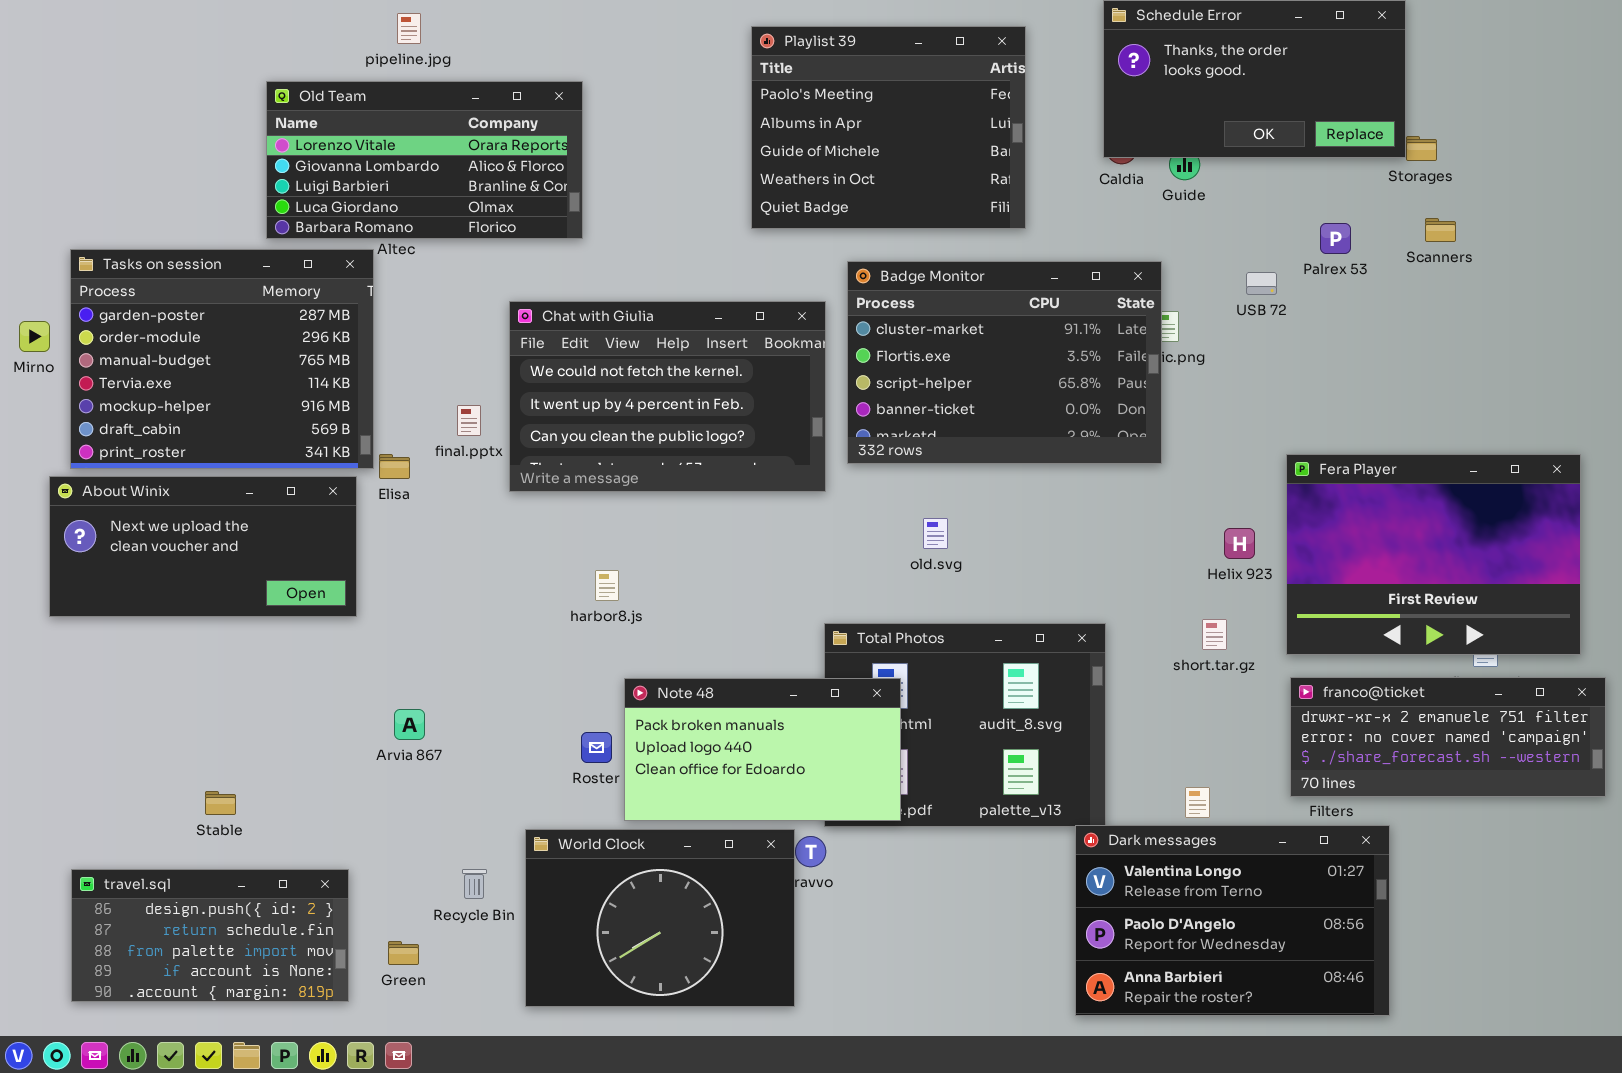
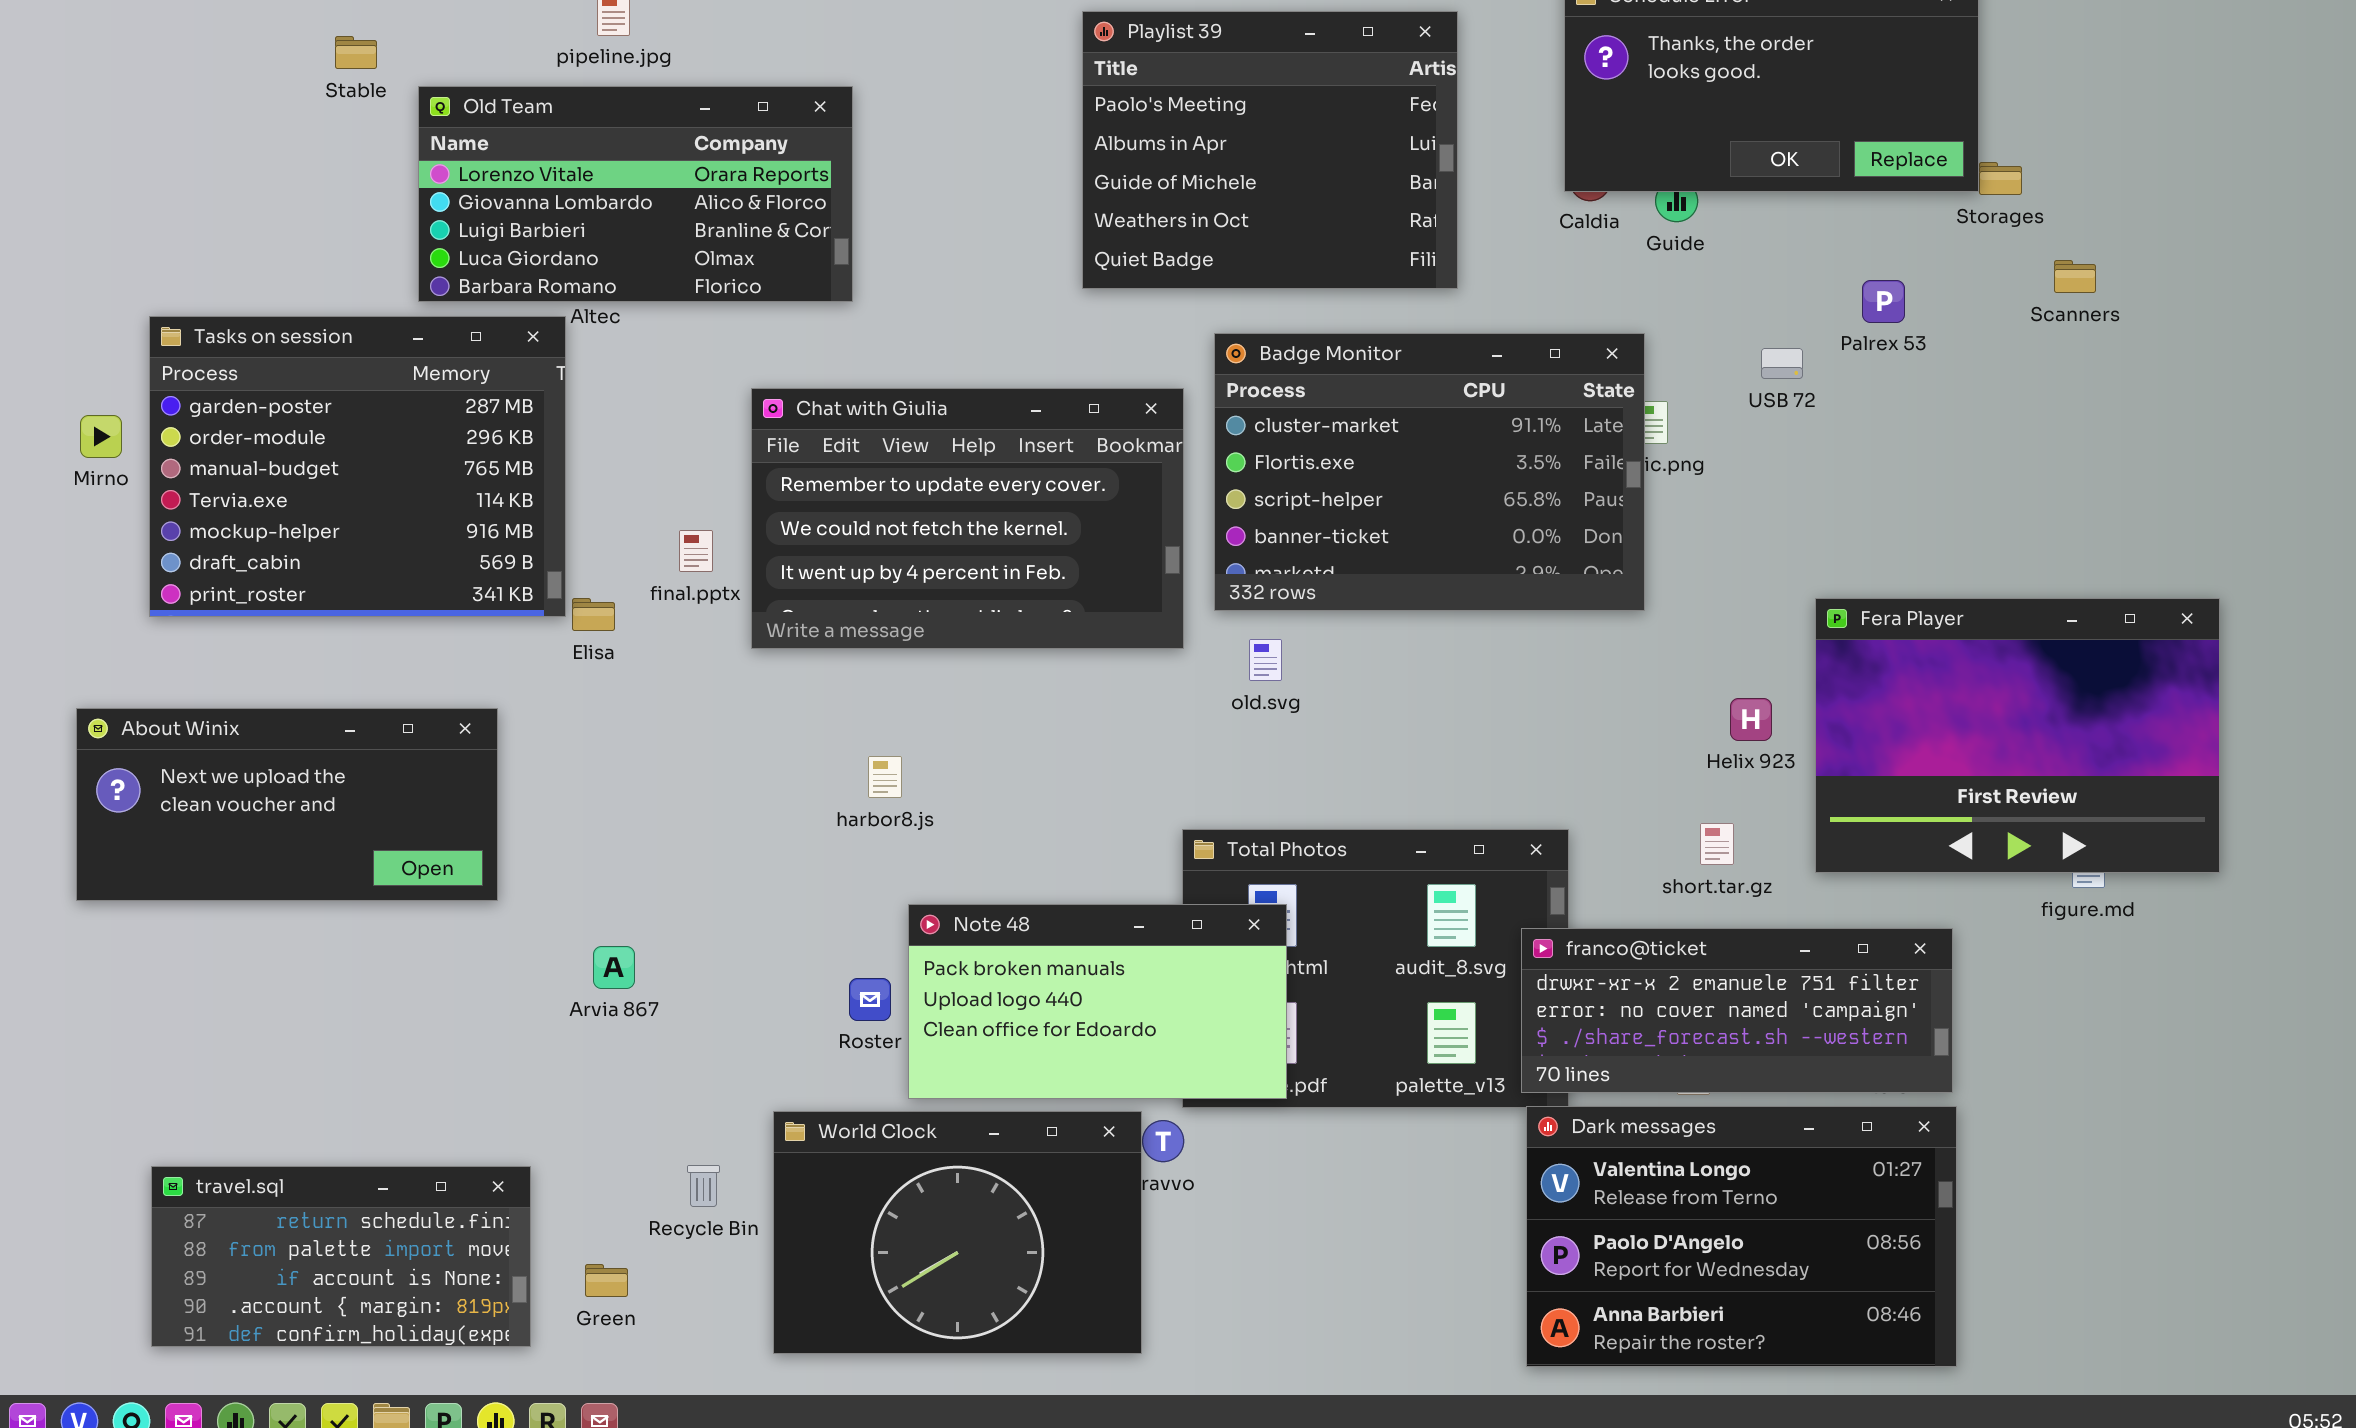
Scanners: [1425,218,1456,242] -> [2054,260,2096,293], moved
Chat with Giulia: [509,301,826,492] -> [751,388,1184,649], scrolled up 1 row
About Winix: [49,476,357,617] -> [76,708,498,901], moved
old.svg: [923,518,948,549] -> [1249,639,1282,681], moved
franco@ticket: [1290,677,1606,797] -> [1521,928,1953,1093], moved
Stable: [205,791,236,815] -> [335,36,377,69], moved
travel.sql: [71,869,349,1002] -> [151,1166,531,1347], scrolled down 1 row

